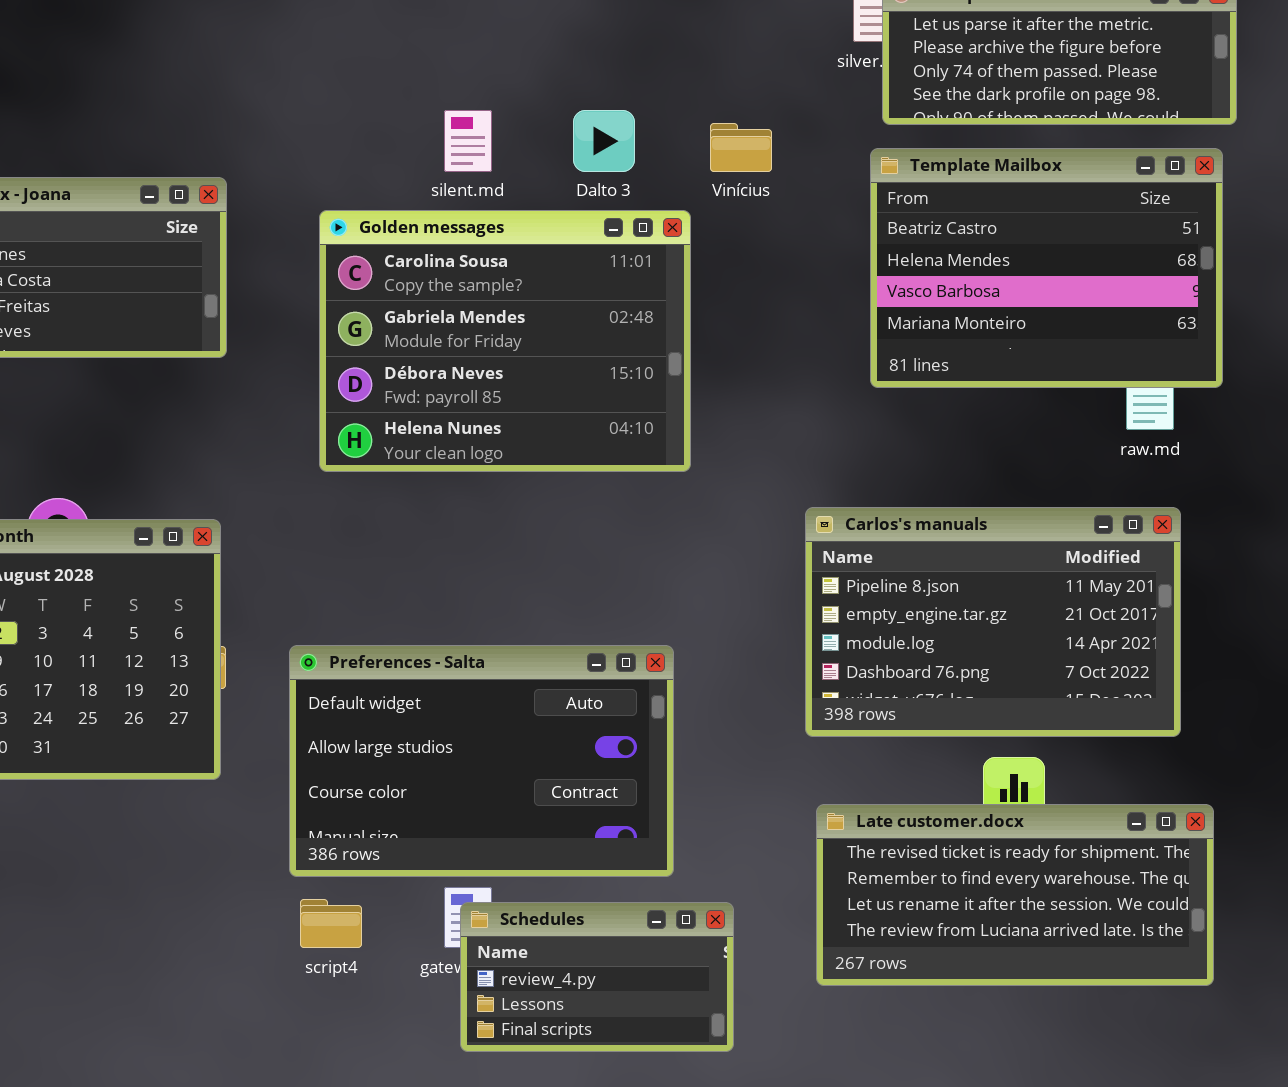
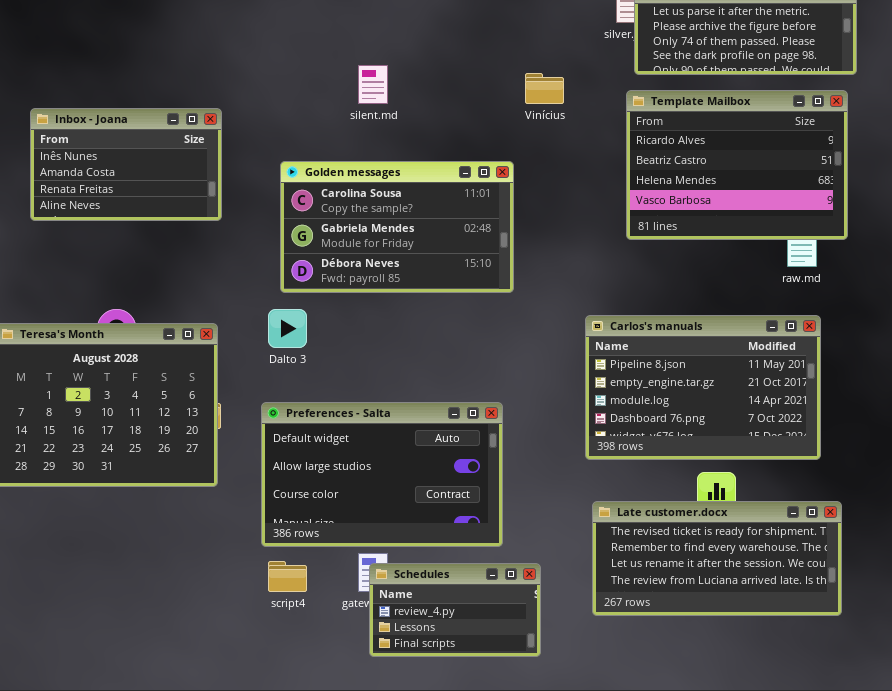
Dalto 3: [573,110,635,172] -> [268,309,307,348], moved
Template Mailbox: [870,148,1223,388] -> [626,90,848,240], scrolled up 1 row
Golden messages: [319,210,691,472] -> [280,161,514,293], resized

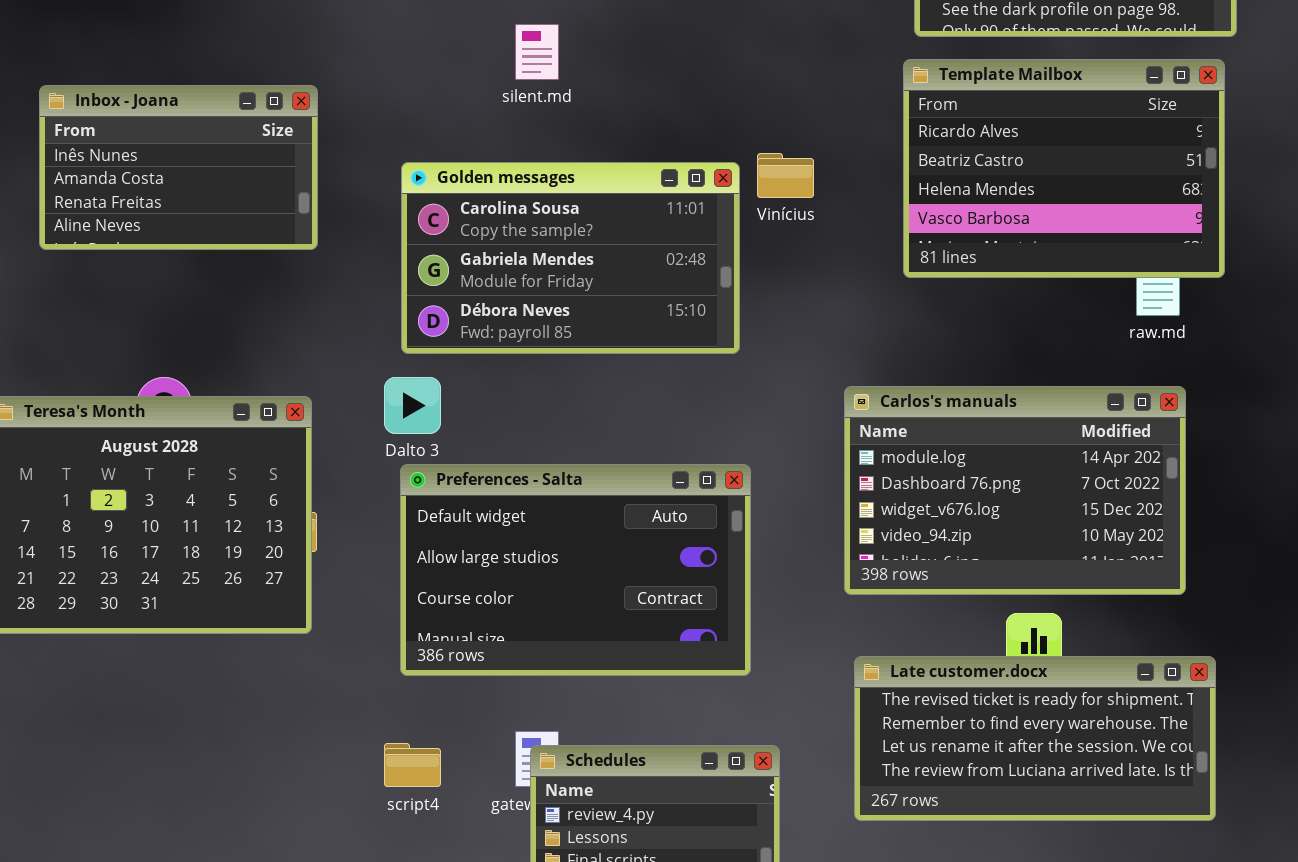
Vinícius: [525,73,564,104] -> [757,153,814,198], moved
Carlos's manuals: [585,315,821,460] -> [844,386,1186,595], scrolled down 2 rows
Preferences - Salta: [261,402,503,547] -> [400,464,751,676], moved

